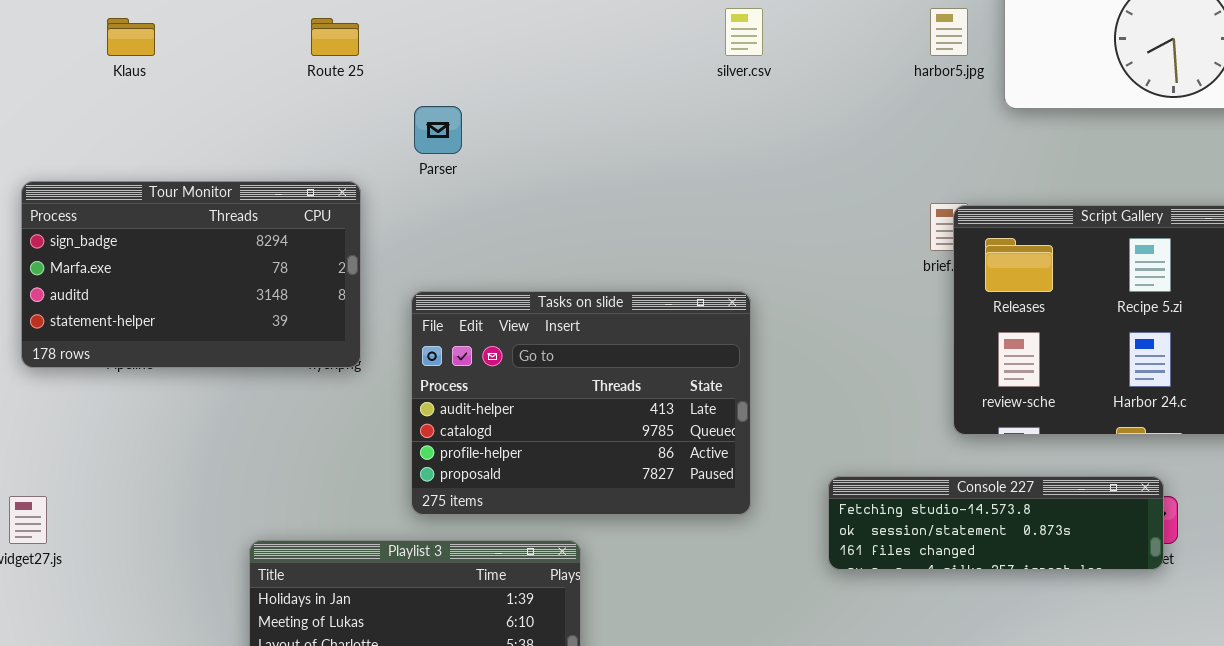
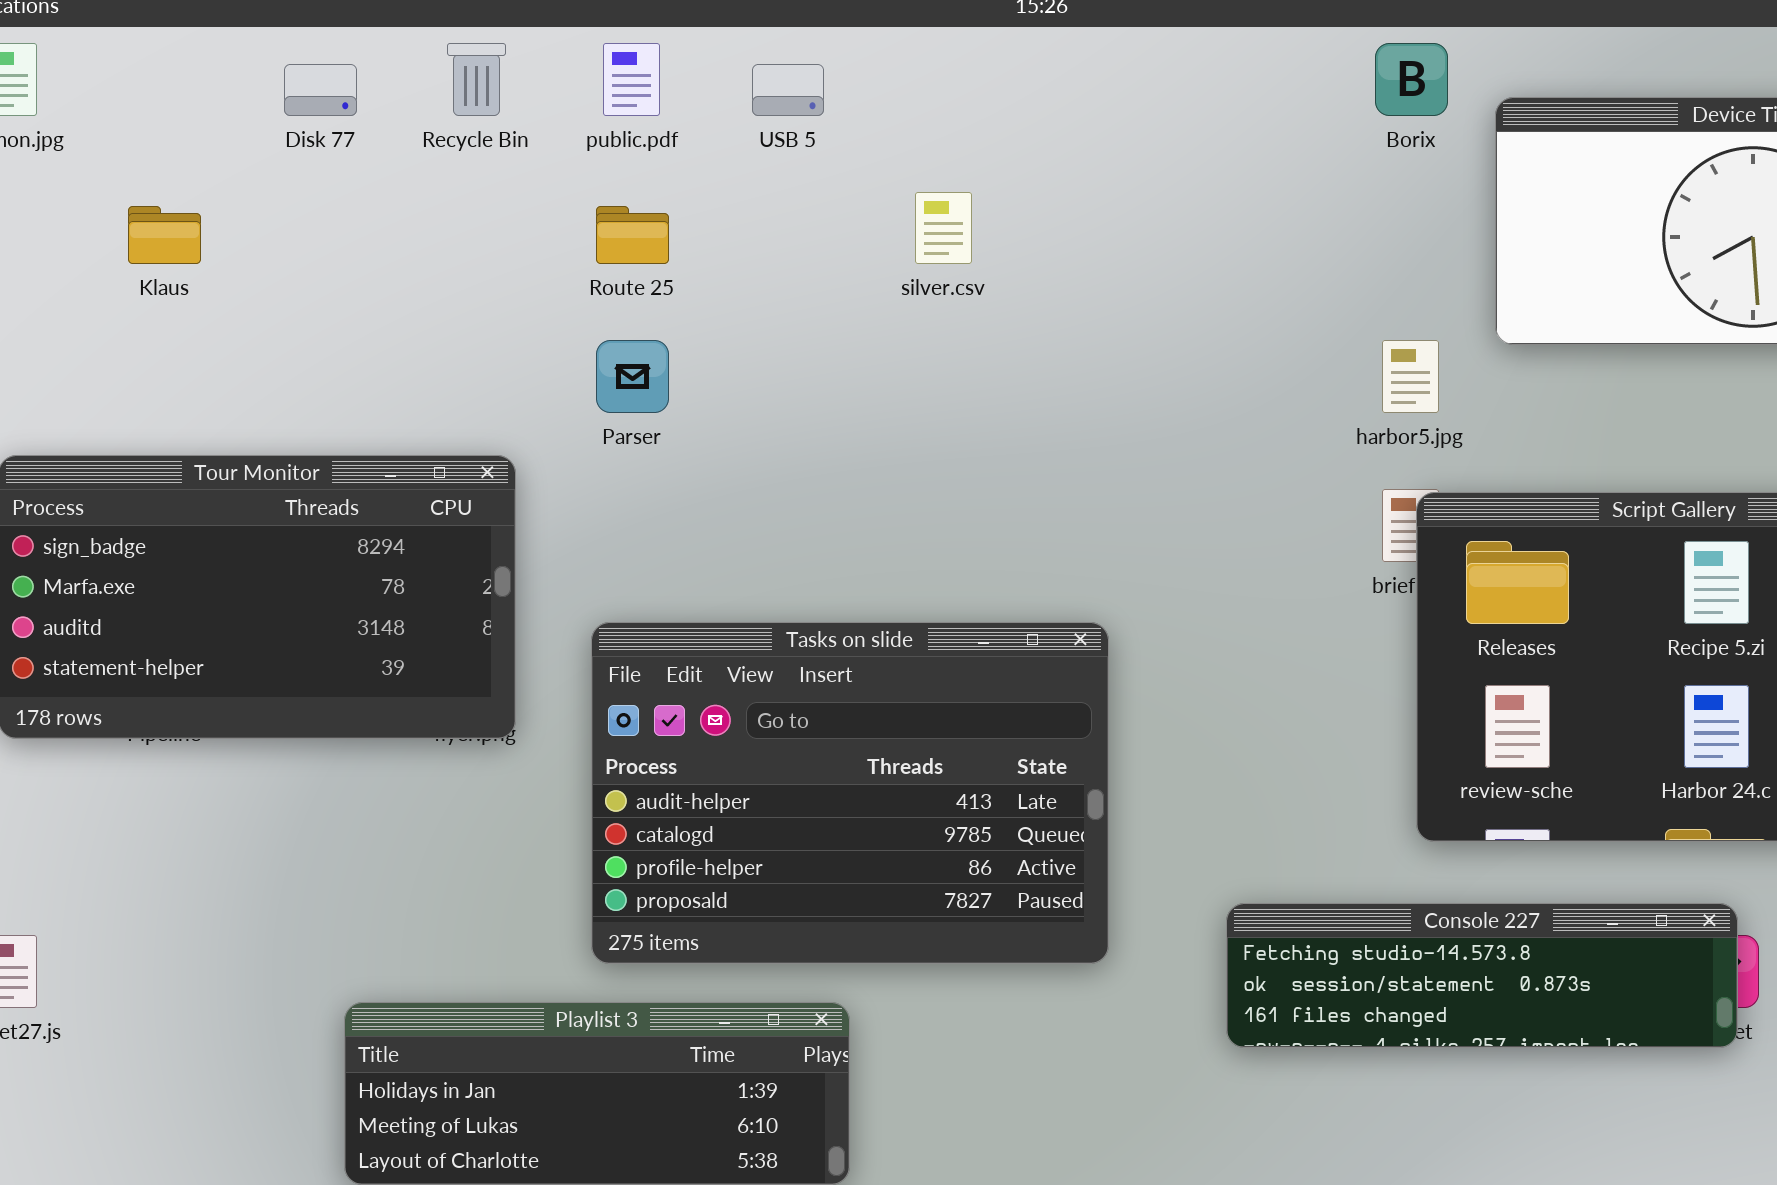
silver.csv: [725,8,763,56] -> [915,192,972,264], moved
harbor5.jpg: [930,8,968,56] -> [1382,340,1439,413], moved
Route 25: [311,18,359,56] -> [596,206,669,264], moved

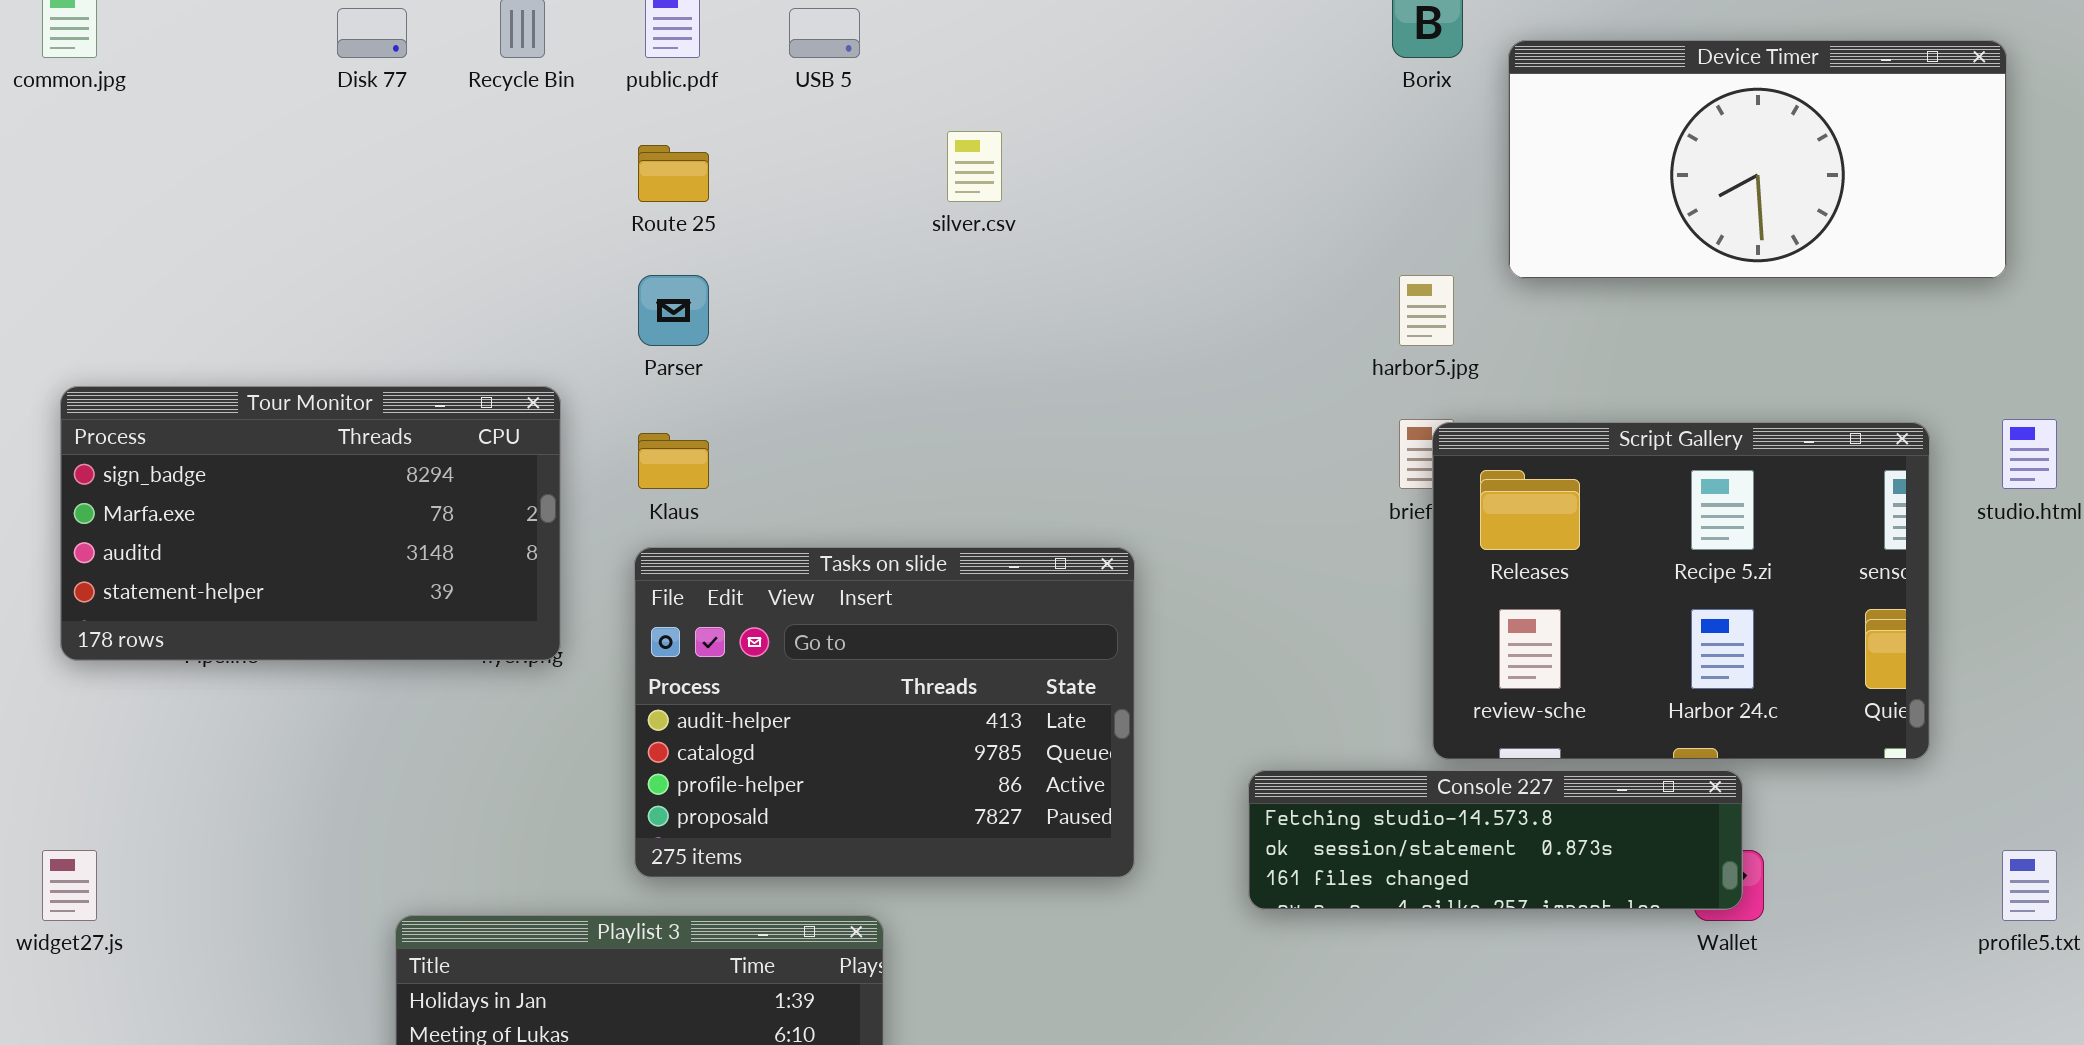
Klaus: [128,206,201,264] -> [638,433,709,489], moved
Console 227: [1226,903,1738,1048] -> [1248,770,1743,910], moved

